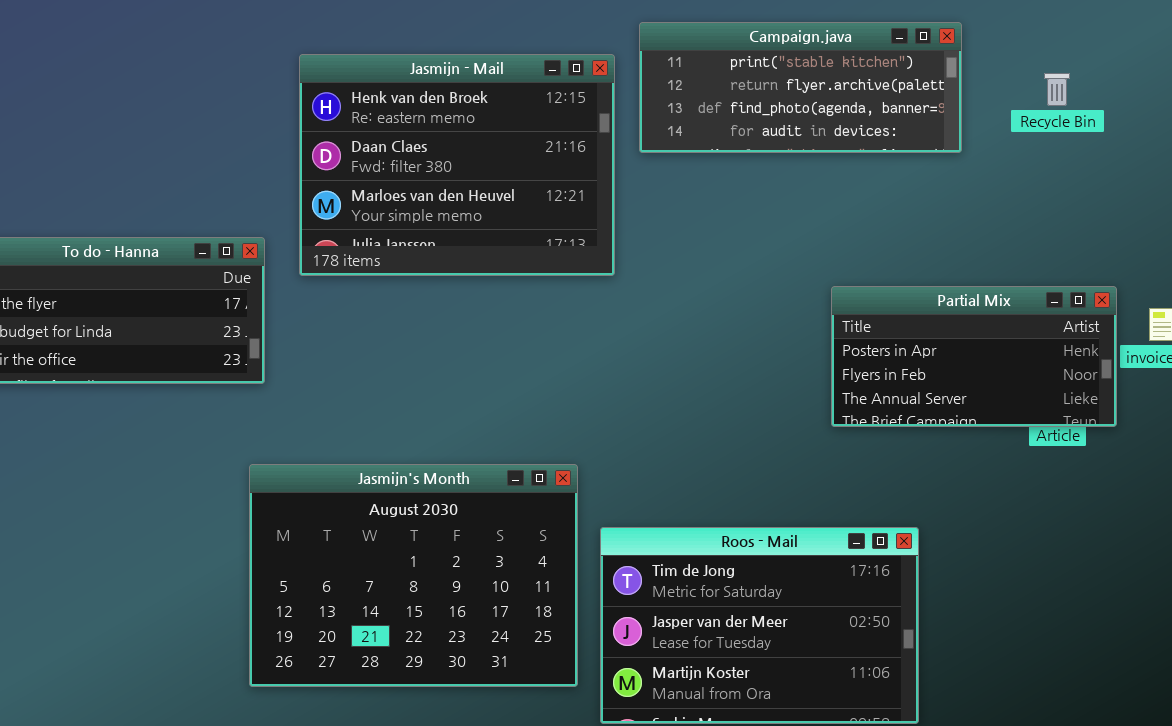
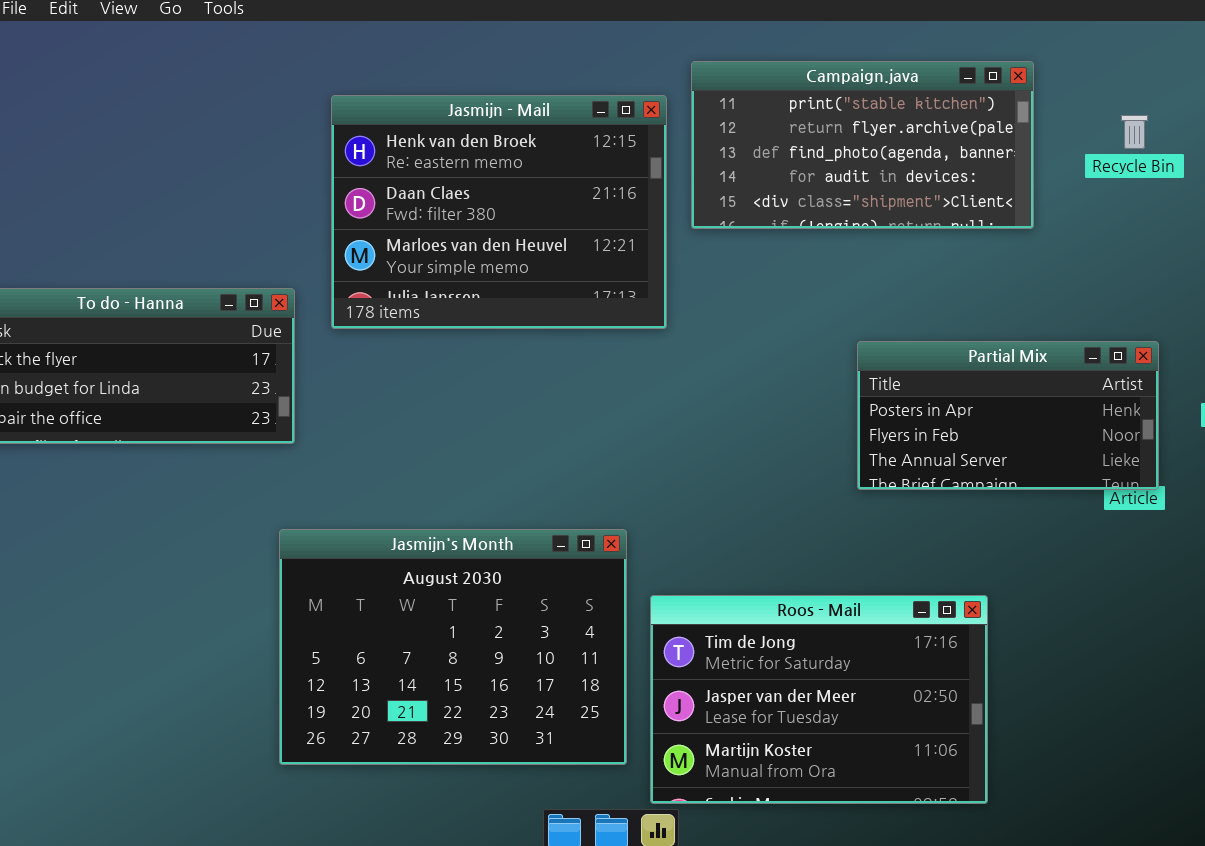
Campaign.java: [639,22,962,153] -> [691,61,1034,229], resized
Partial Mix: [831,286,1117,427] -> [857,341,1159,490], moved

